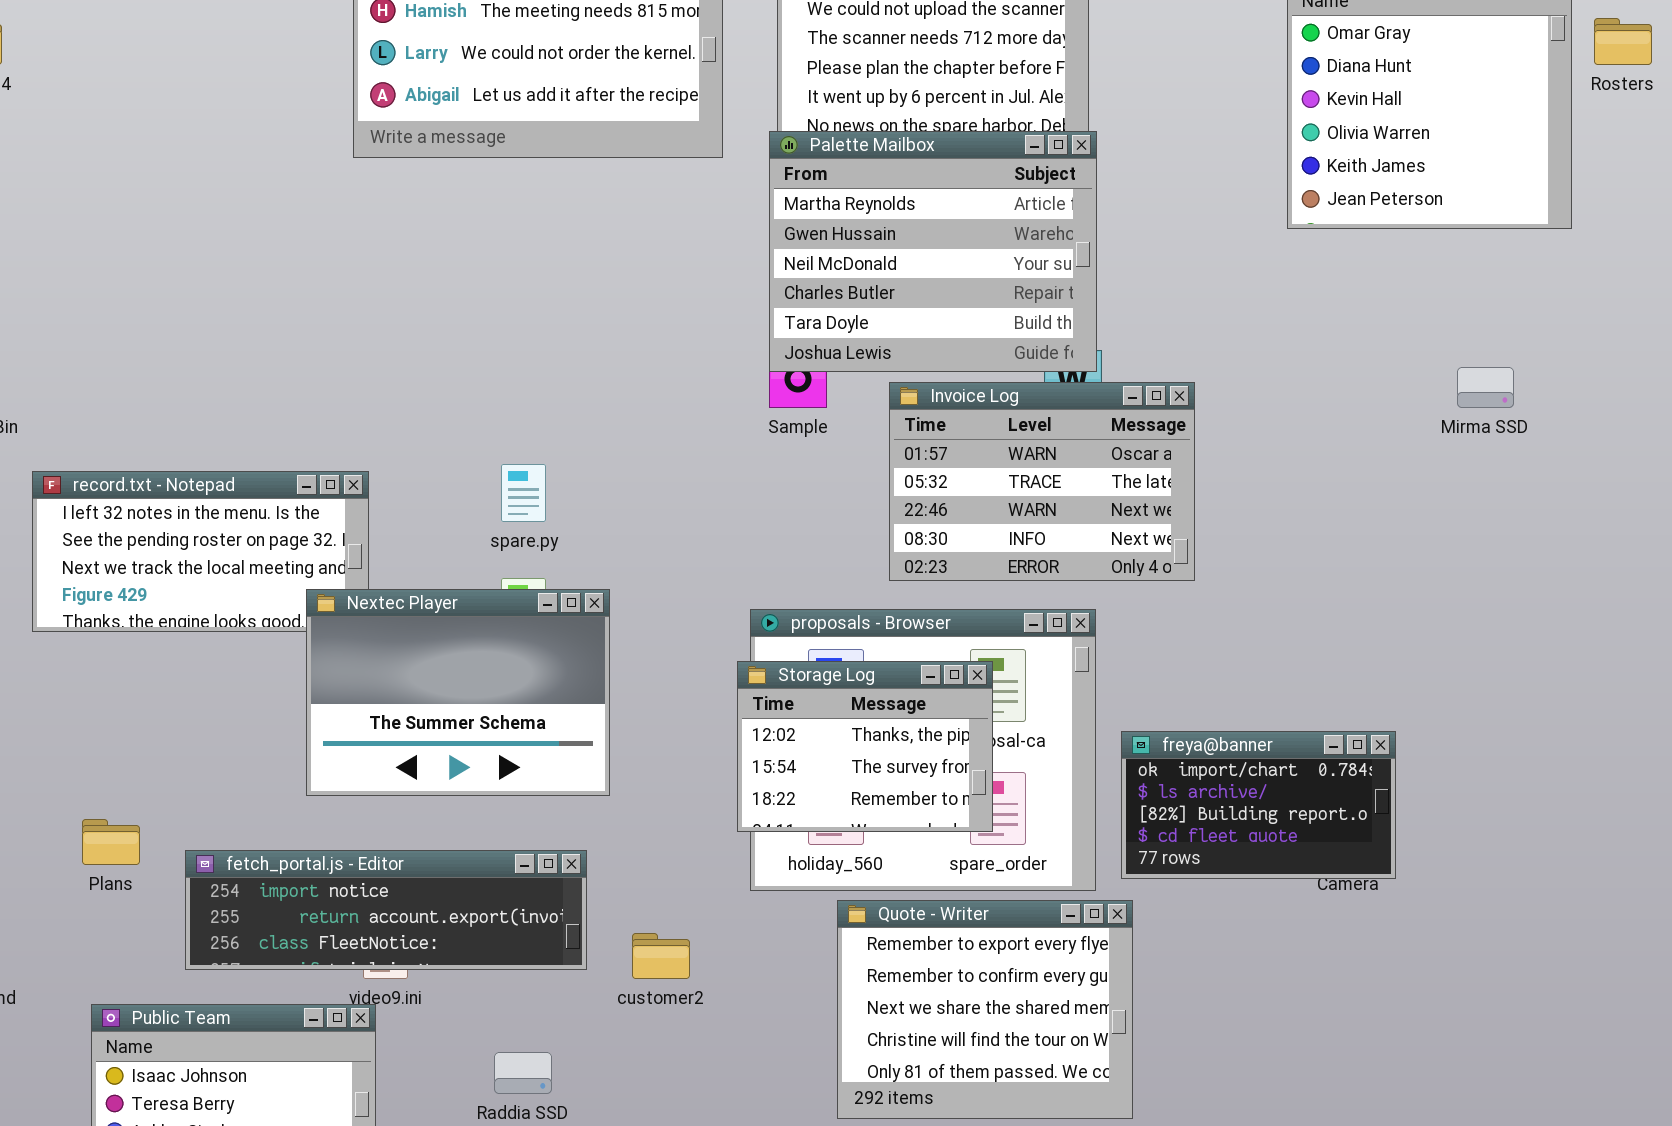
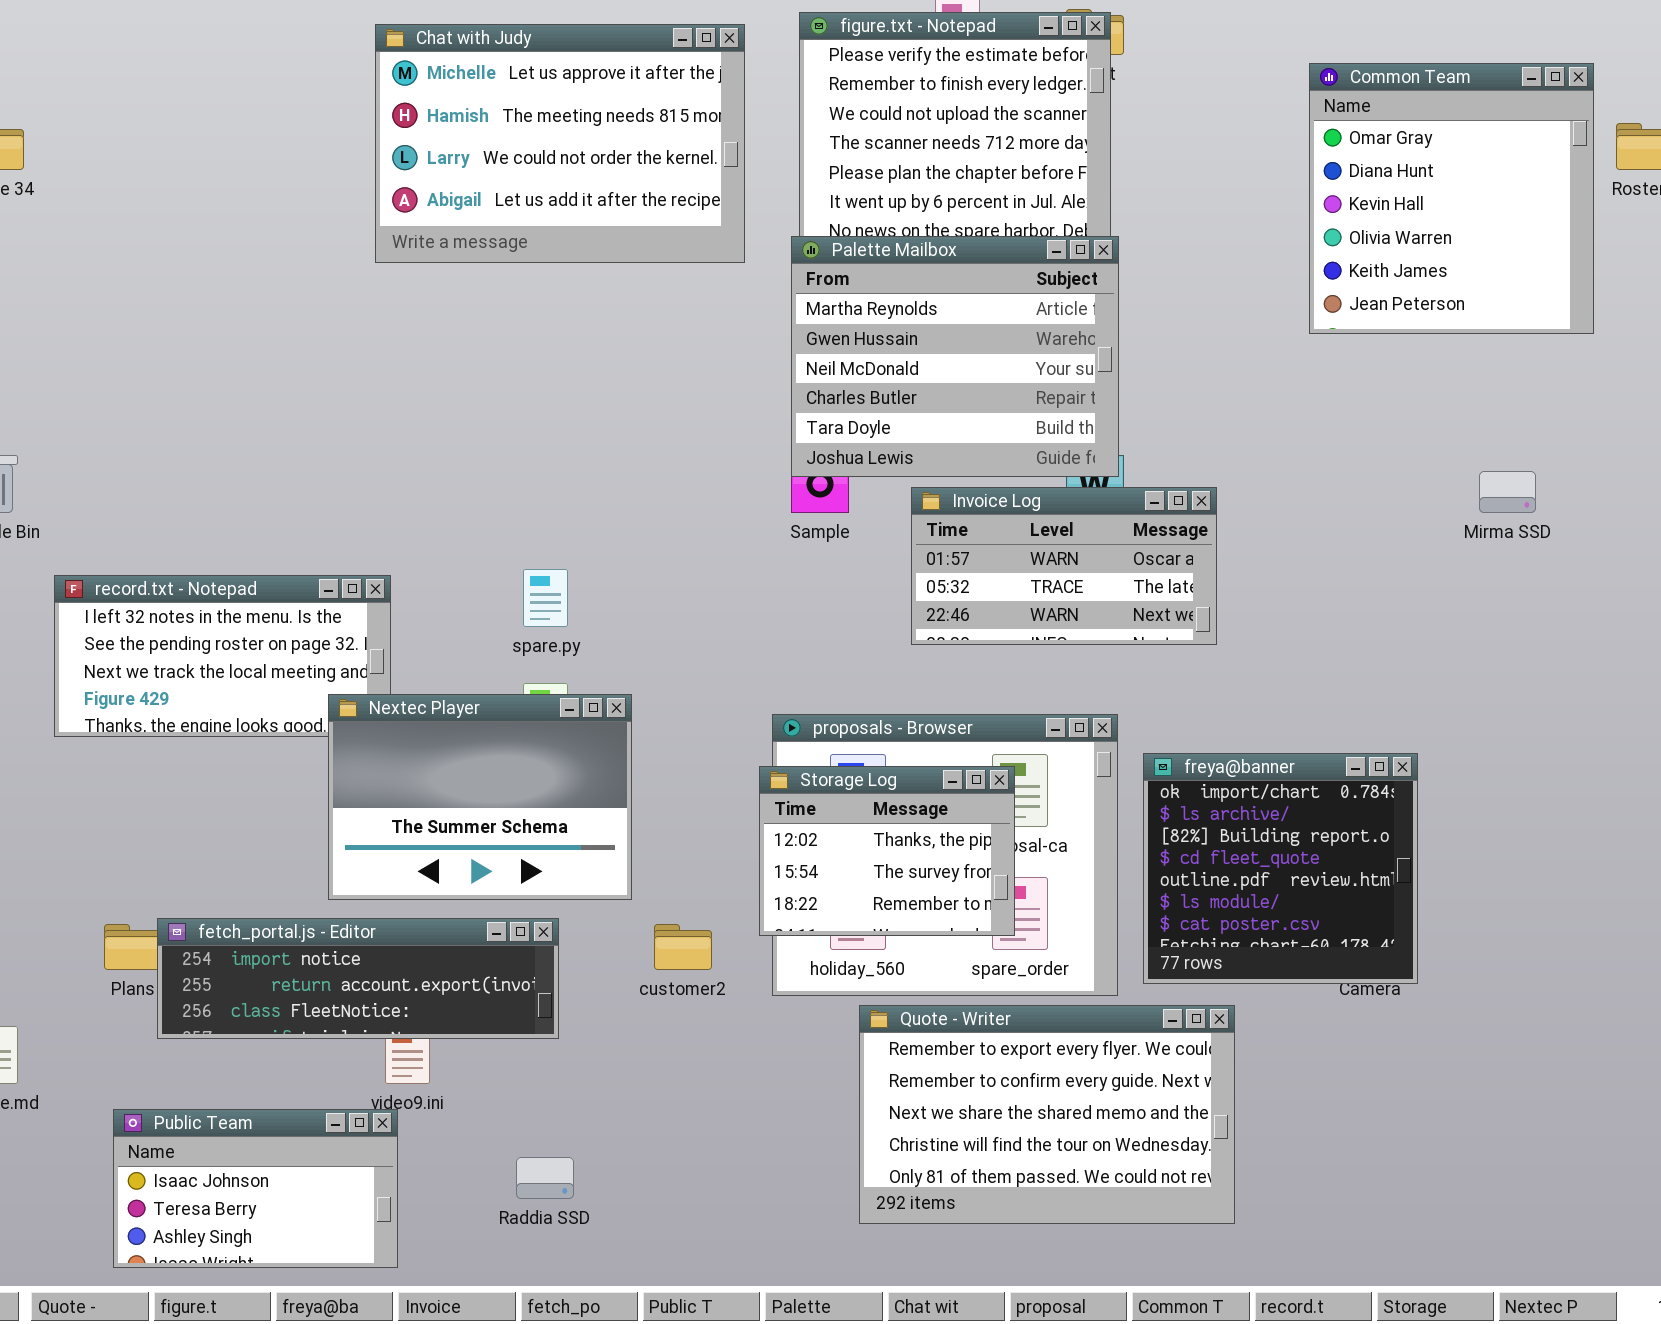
Invoice Log: [889,382,1195,581] -> [911,487,1217,645], resized
freya@banner: [1121,731,1396,879] -> [1143,753,1418,984], resized
fetch_portal.js - Editor: [185,850,587,970] -> [157,918,559,1039], moved
Quote - Writer: [837,900,1133,1119] -> [859,1005,1235,1224], resized
customer2: [632,933,690,979] -> [654,924,712,970], moved

